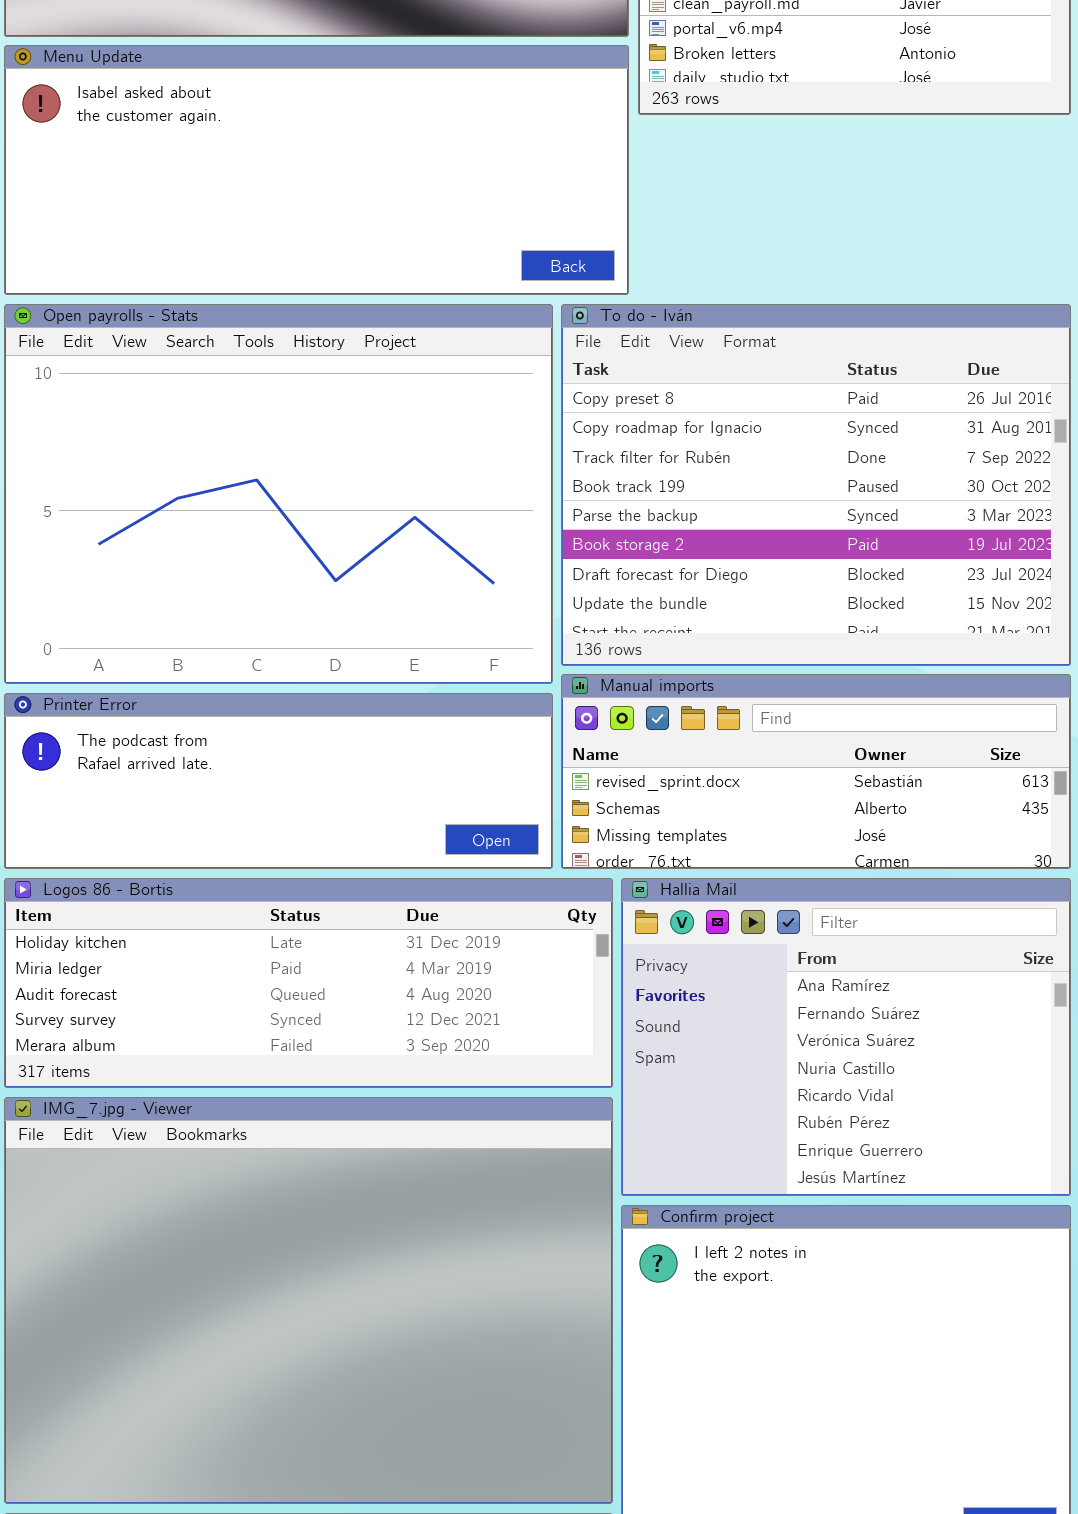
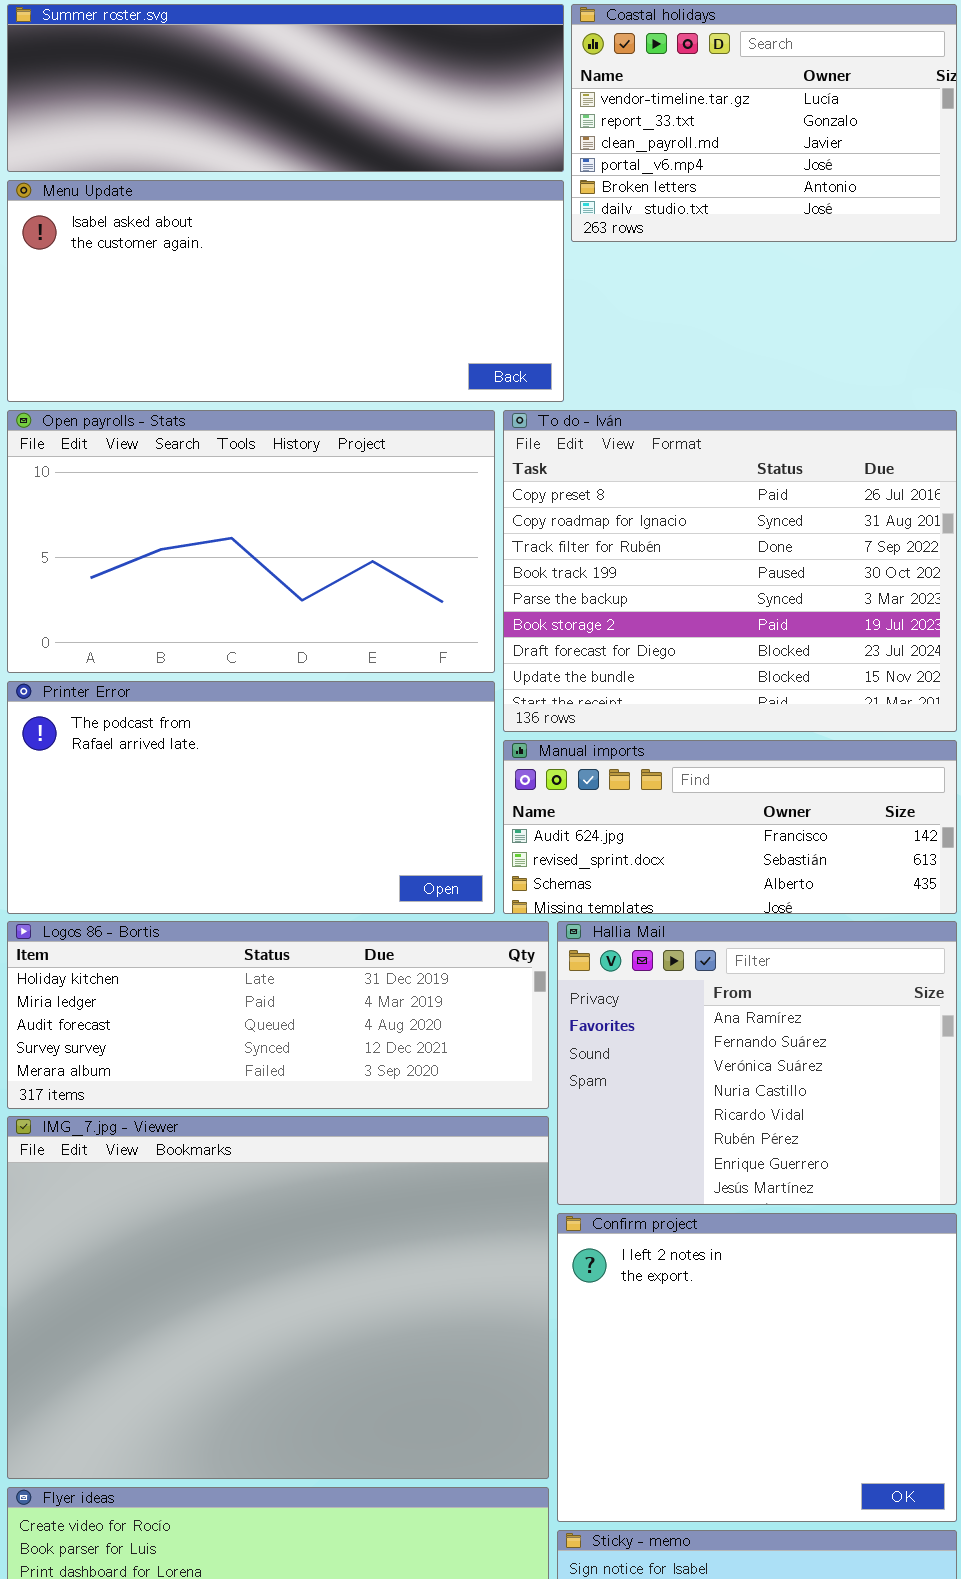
Open payrolls - Stats: [4,304,553,684] -> [7,410,495,673], resized
Manual imports: [561,674,1071,869] -> [503,740,957,914], scrolled up 1 row
Printer Error: [4,693,553,869] -> [7,681,495,914], resized

